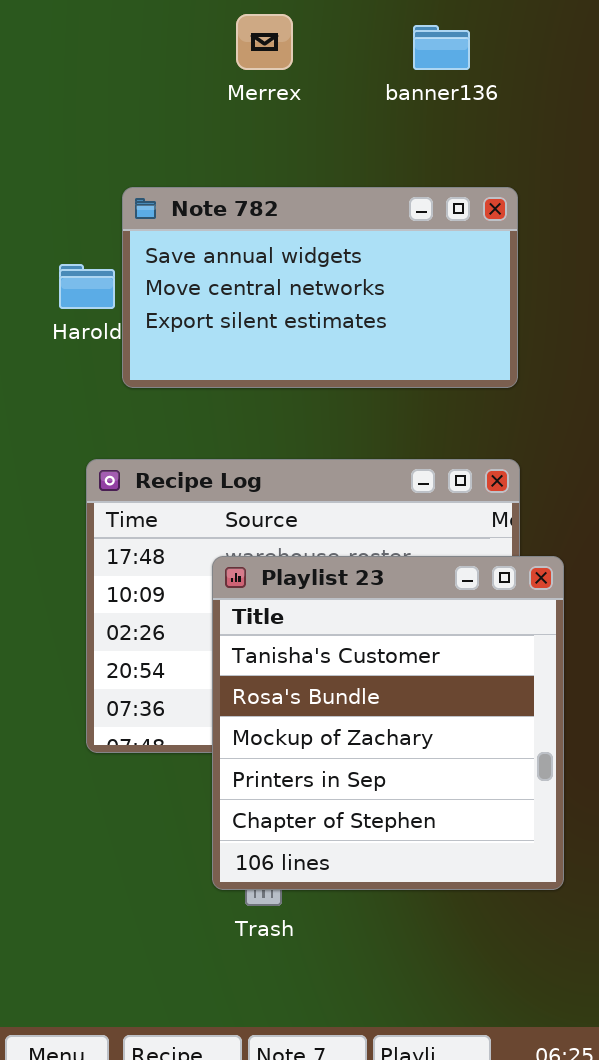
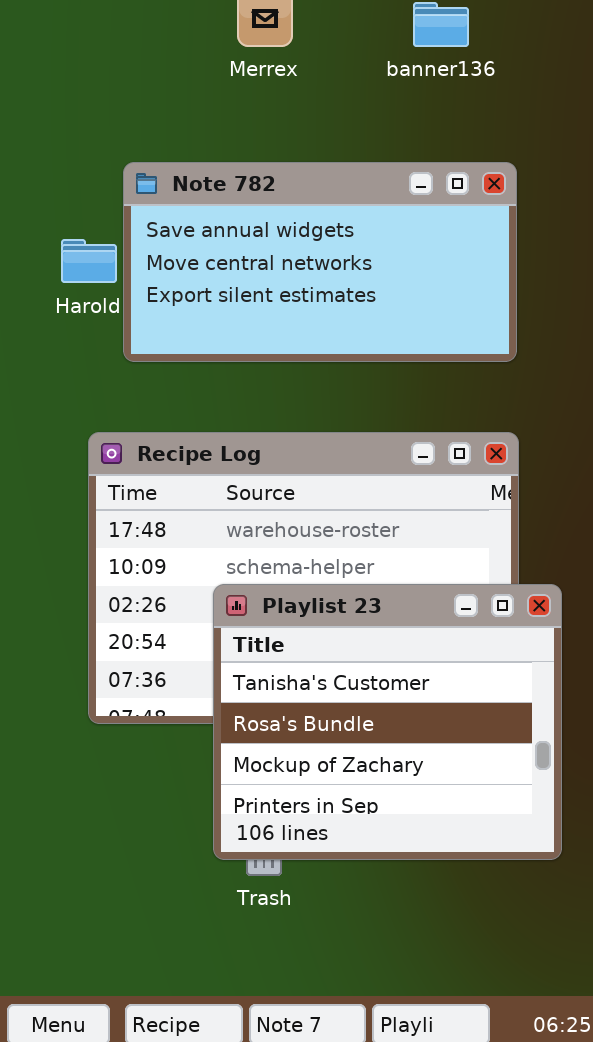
Playlist 23: [212,556,564,890] -> [213,584,562,860], resized

